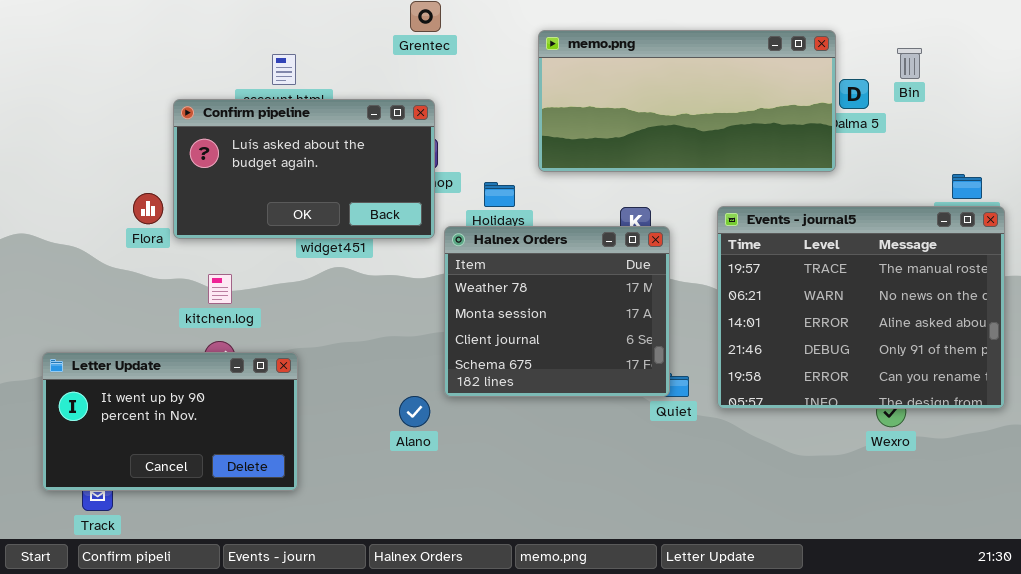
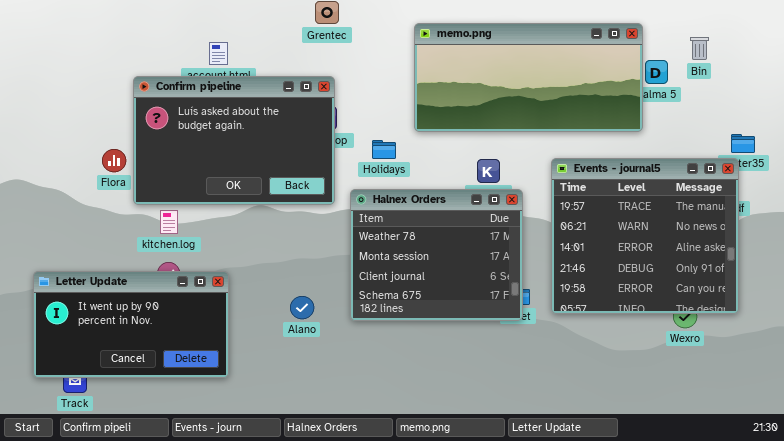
Confirm pipeline: [173,99,435,239] -> [133,76,335,205], resized
Events - journal5: [717,206,1005,409] -> [551,158,739,314], resized
Halnex Orders: [444,226,670,397] -> [350,189,523,321], moved
Alano: [399,396,430,427] -> [290,296,314,319], moved

